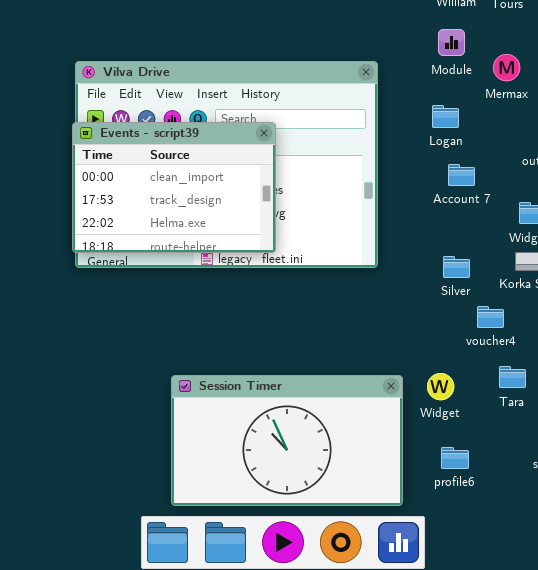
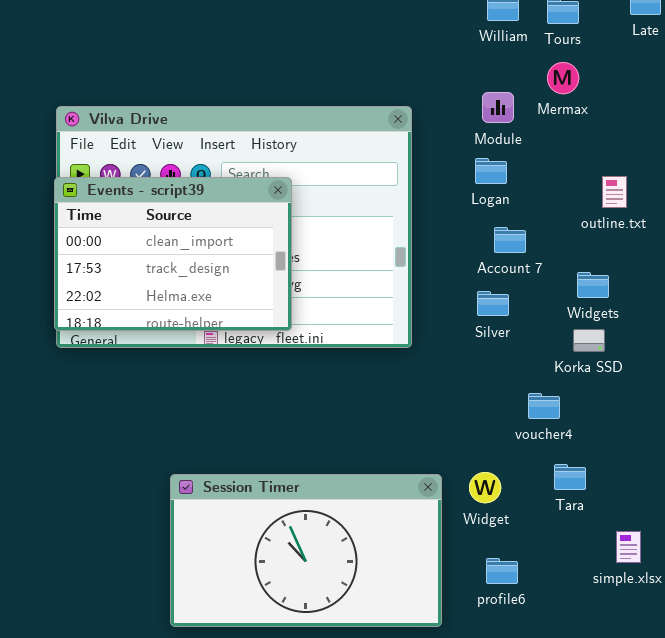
Module: [438,29,465,56] -> [482,92,514,123], moved
Mermax: [493,54,520,81] -> [547,62,579,94], moved
Silver: [443,256,470,278] -> [477,291,509,316], moved

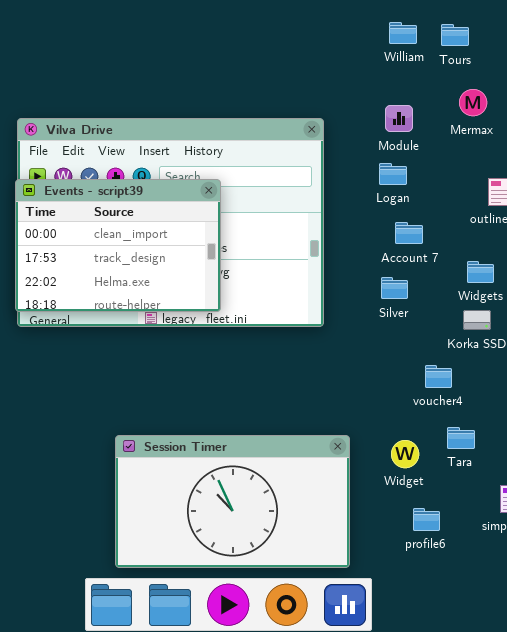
Mermax: [547,62,579,94] -> [459,89,487,116], moved
Widget: [469,472,501,503] -> [391,440,419,468], moved
profile6: [486,558,518,584] -> [413,508,440,531], moved

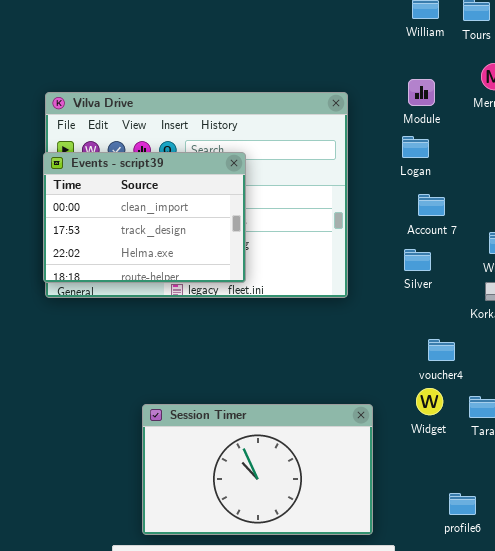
voucher4: [425,365,452,388] -> [428,339,455,361], moved
Widget: [391,440,419,468] -> [416,388,443,415], moved
profile6: [413,508,440,531] -> [449,493,476,515], moved

